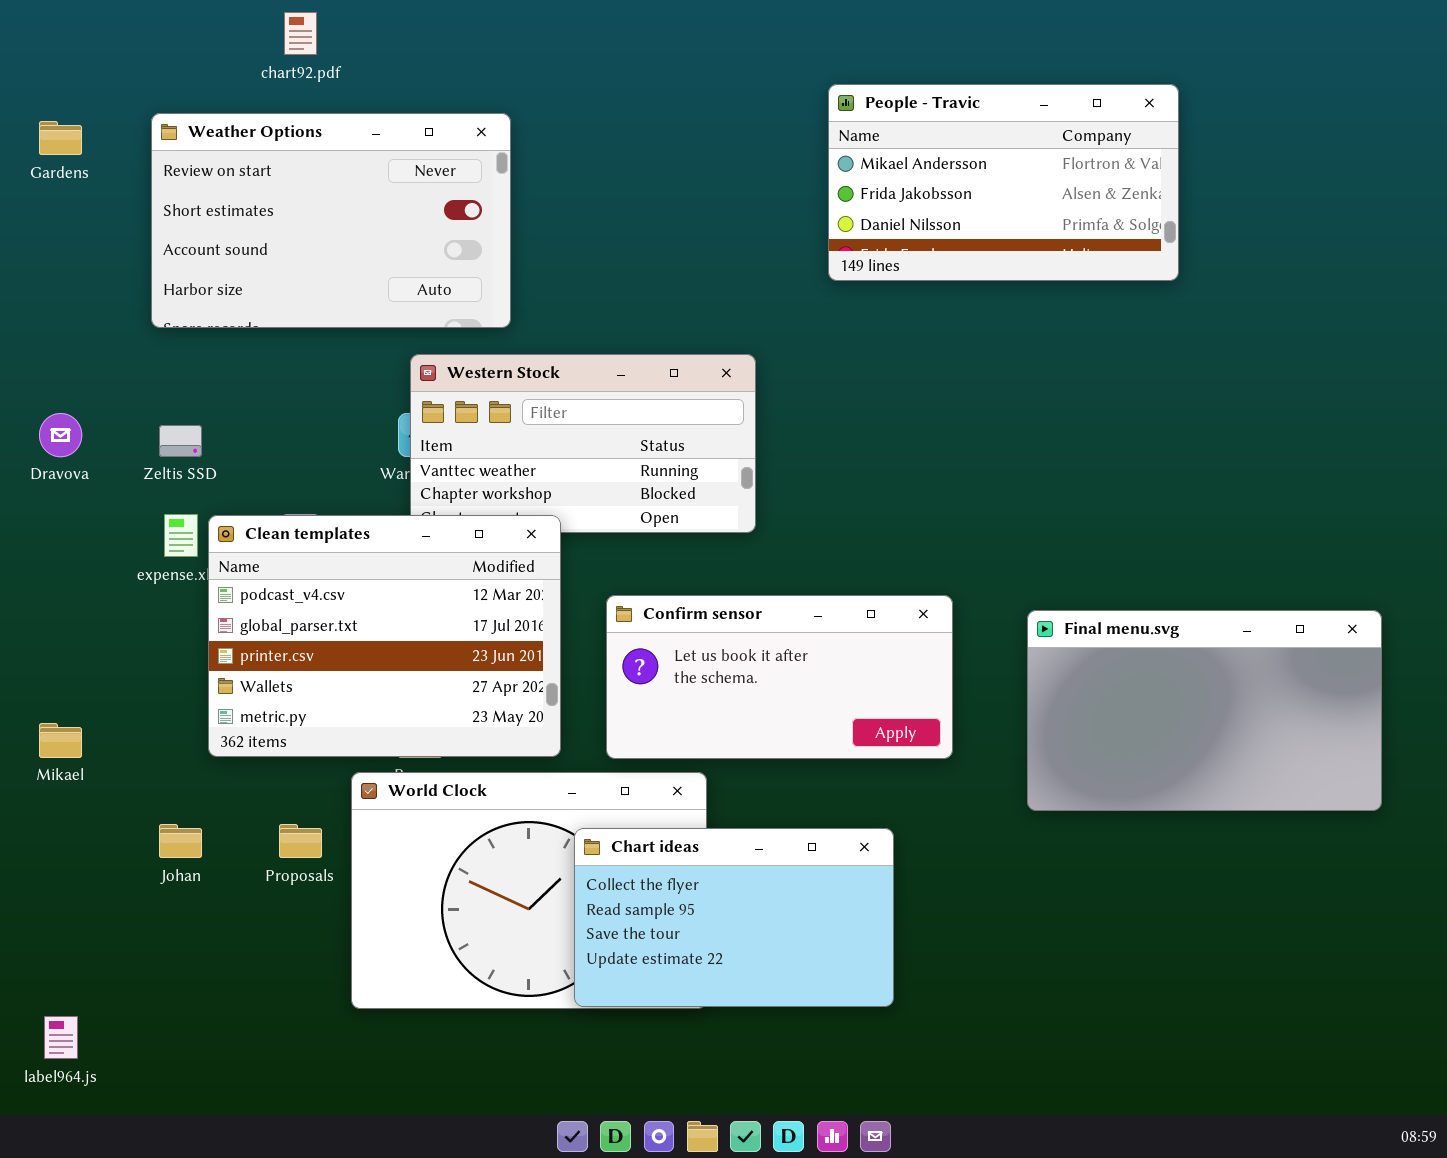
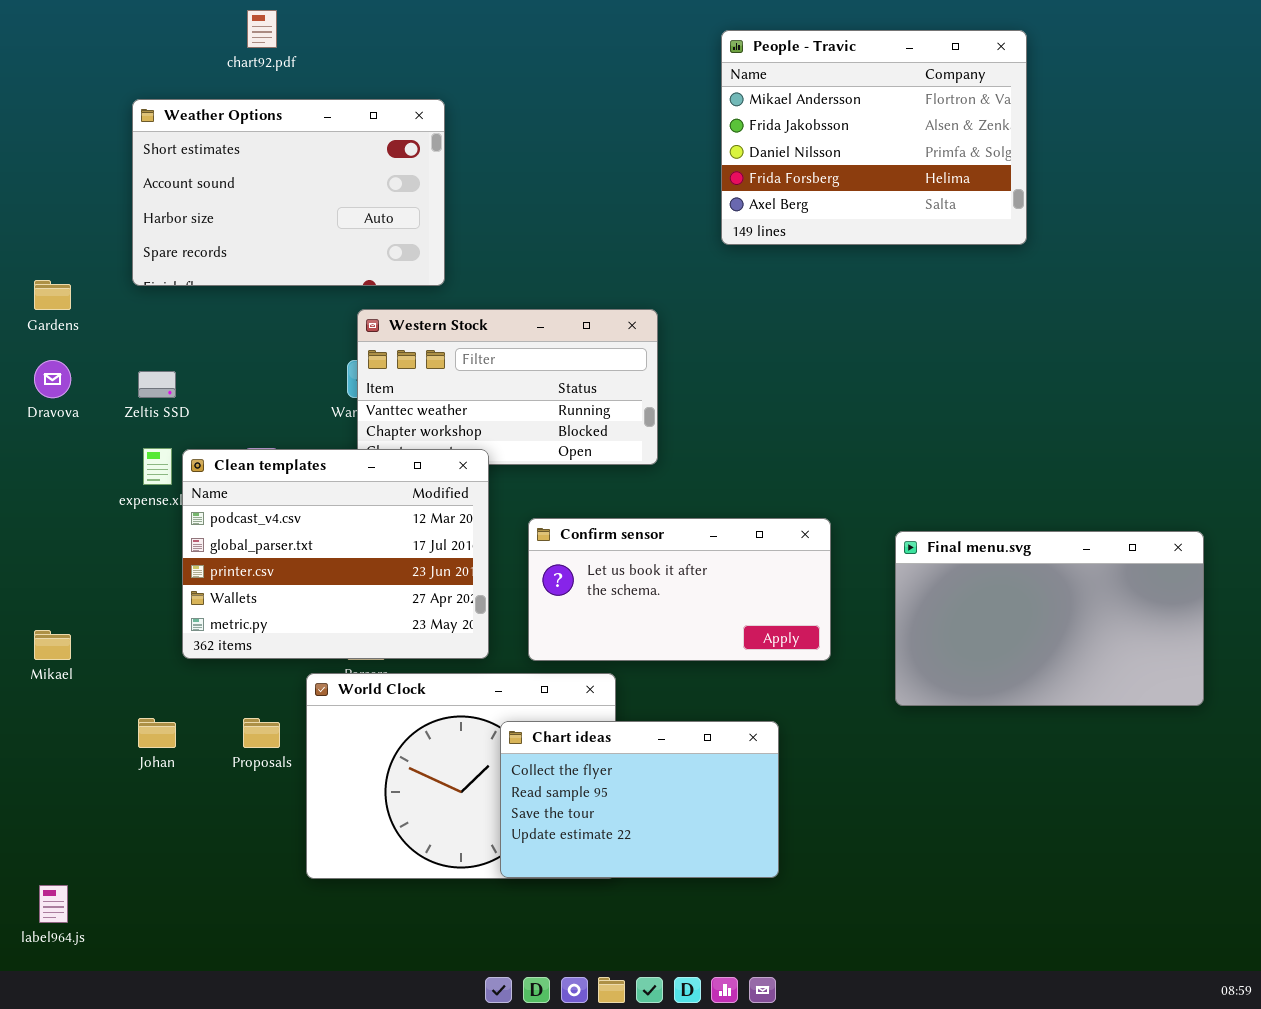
People - Travic: [828,84,1179,281] -> [721,30,1027,245], resized
Weather Options: [151,113,511,328] -> [132,99,445,286], scrolled down 1 row
Gardens: [39,121,82,155] -> [34,280,71,310], moved

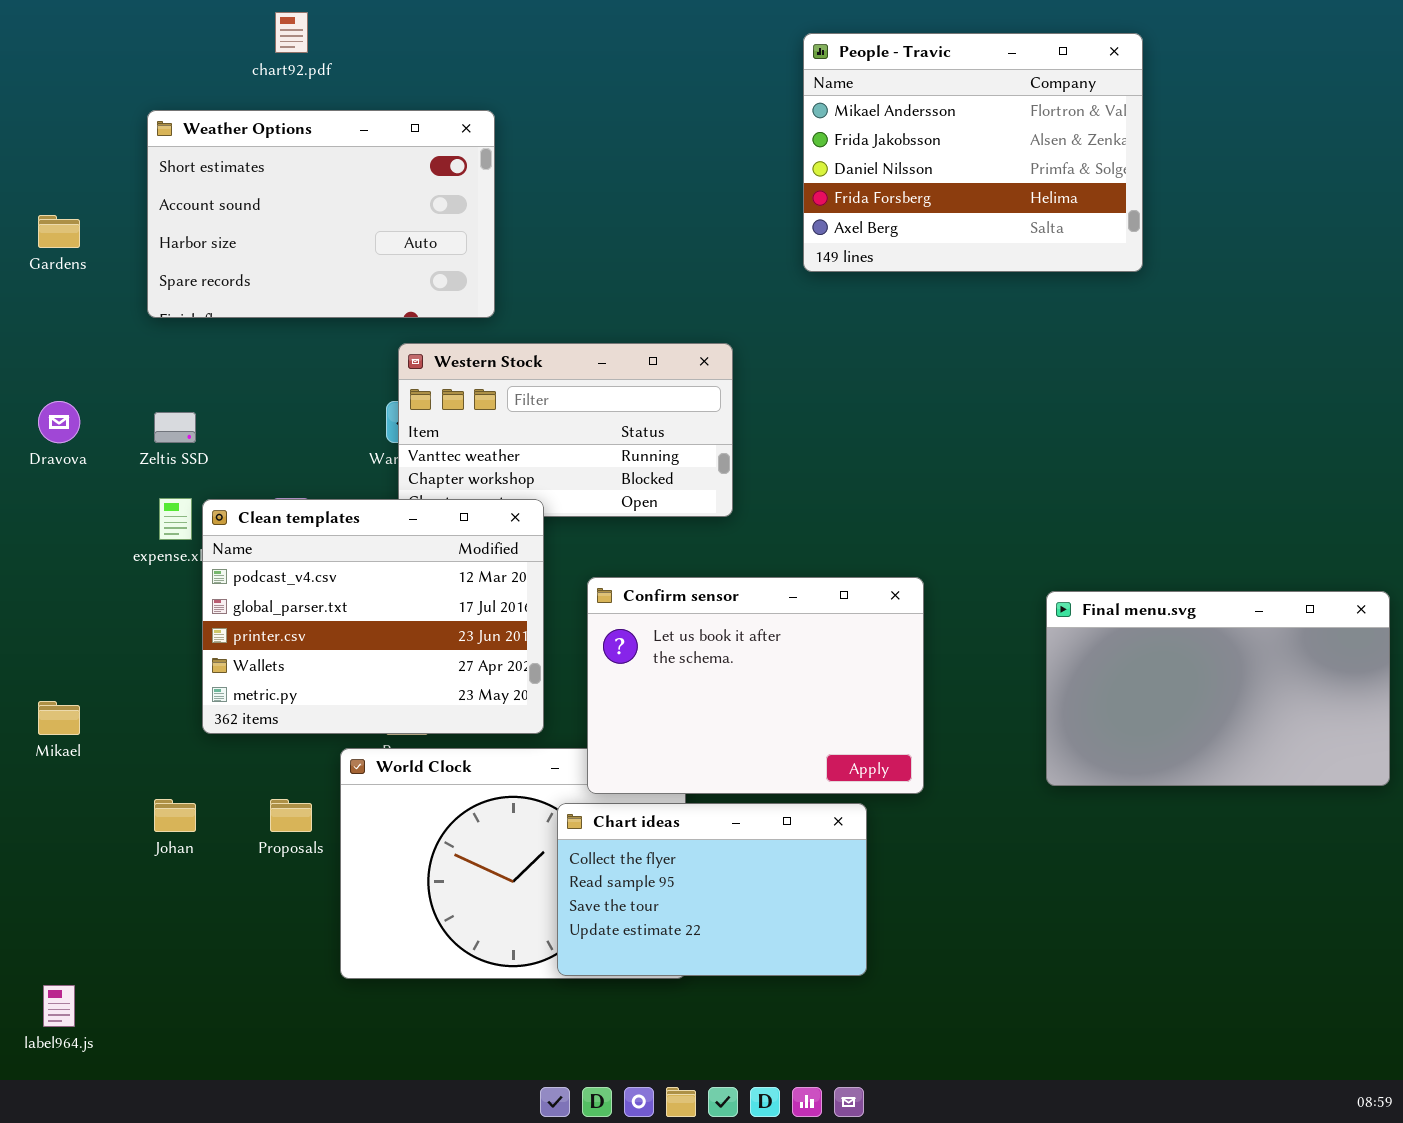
Gardens: [34,280,71,310] -> [38,215,80,248], moved
Confirm sensor: [528,518,831,661] -> [587,577,924,794], resized
Final menu.svg: [895,531,1204,706] -> [1046,591,1390,786], moved

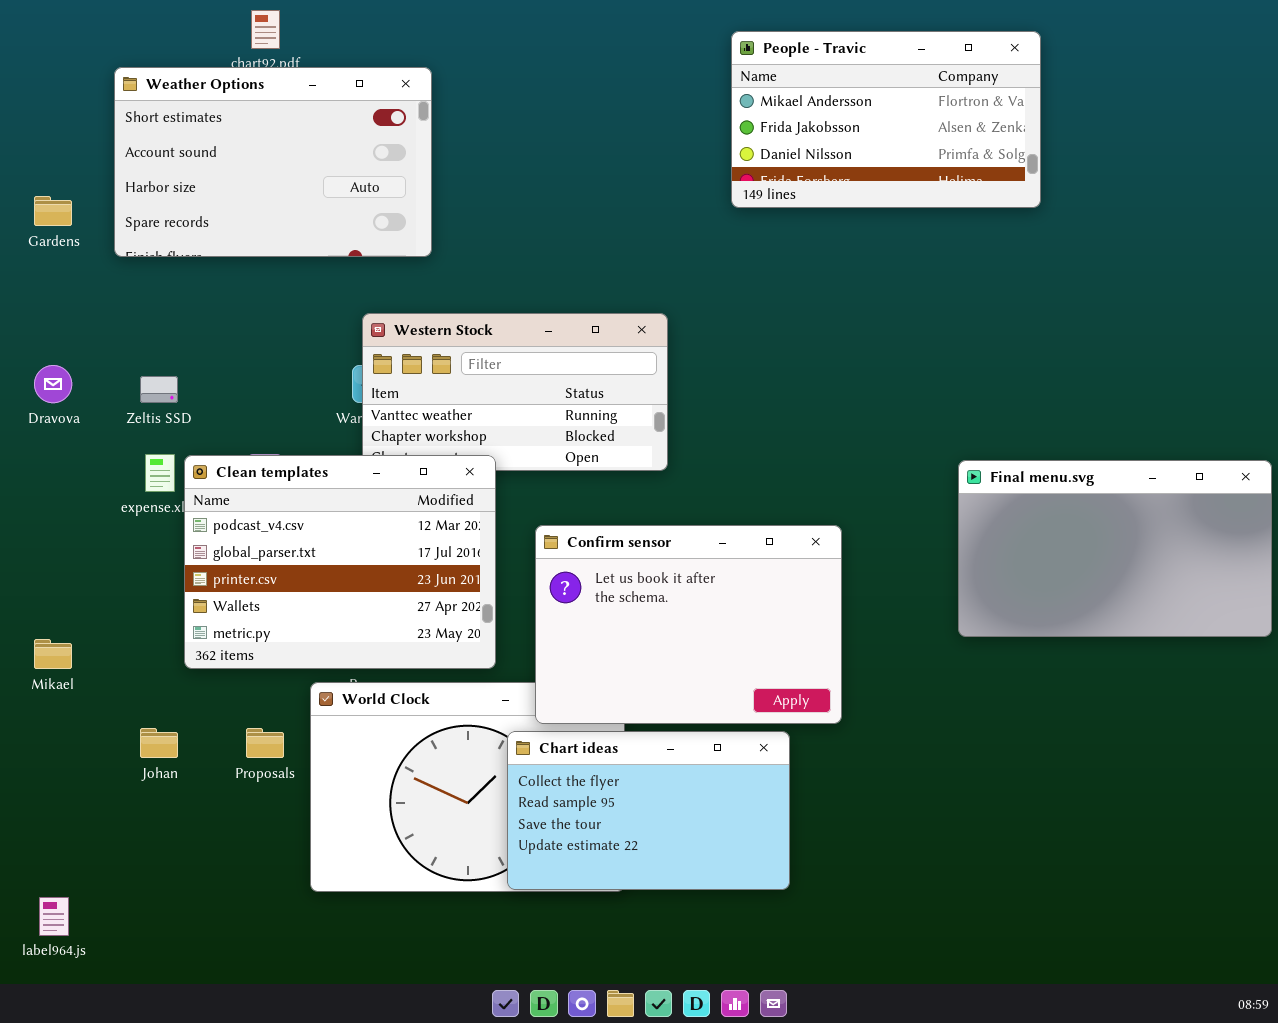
People - Travic: [803,33,1143,272] -> [731,31,1041,208], resized
Weather Options: [147,110,495,318] -> [114,67,432,257], moved
Final menu.svg: [1046,591,1390,786] -> [958,460,1272,637], moved

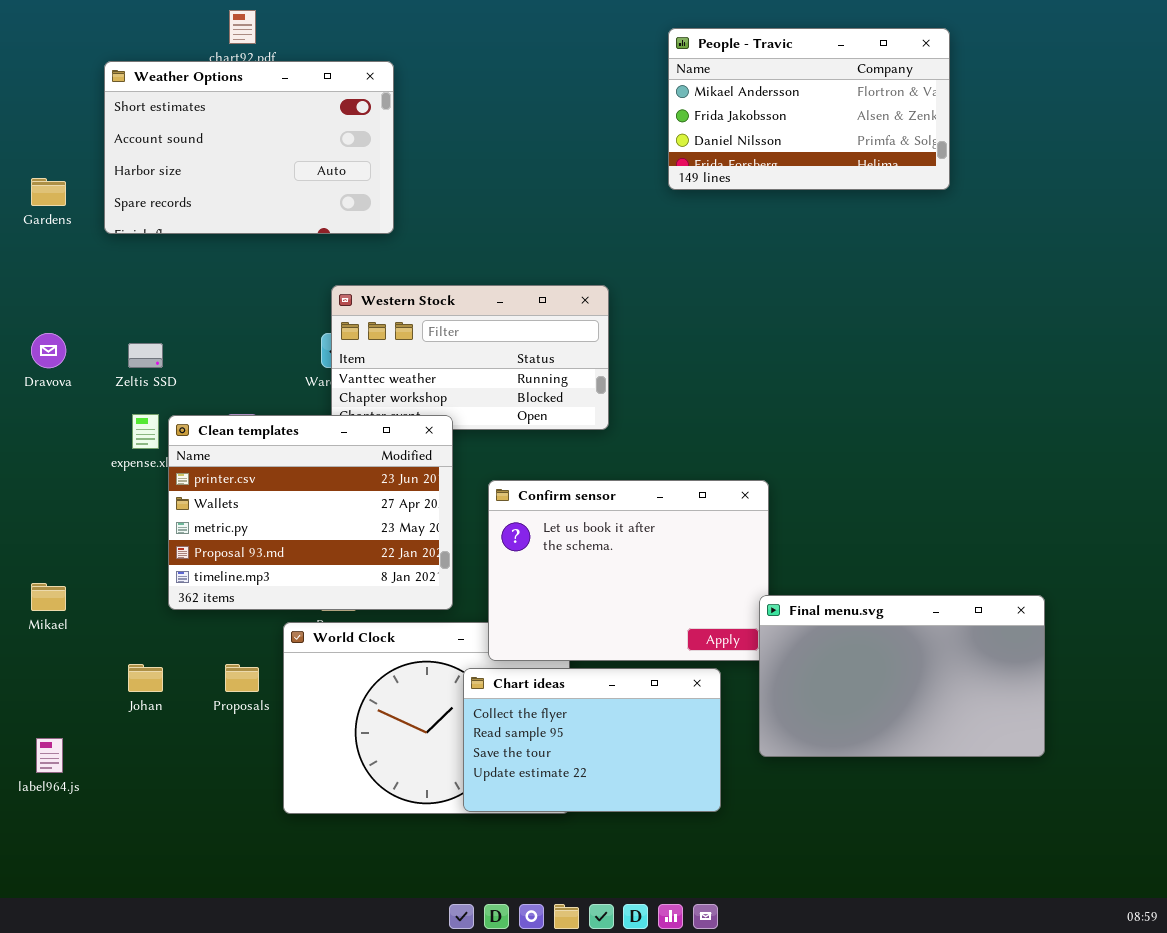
Clean templates: [184,455,496,669] -> [168,415,453,610], scrolled down 2 rows
Final menu.svg: [958,460,1272,637] -> [759,595,1045,757], moved
label964.js: [39,897,69,936] -> [36,738,63,773], moved

